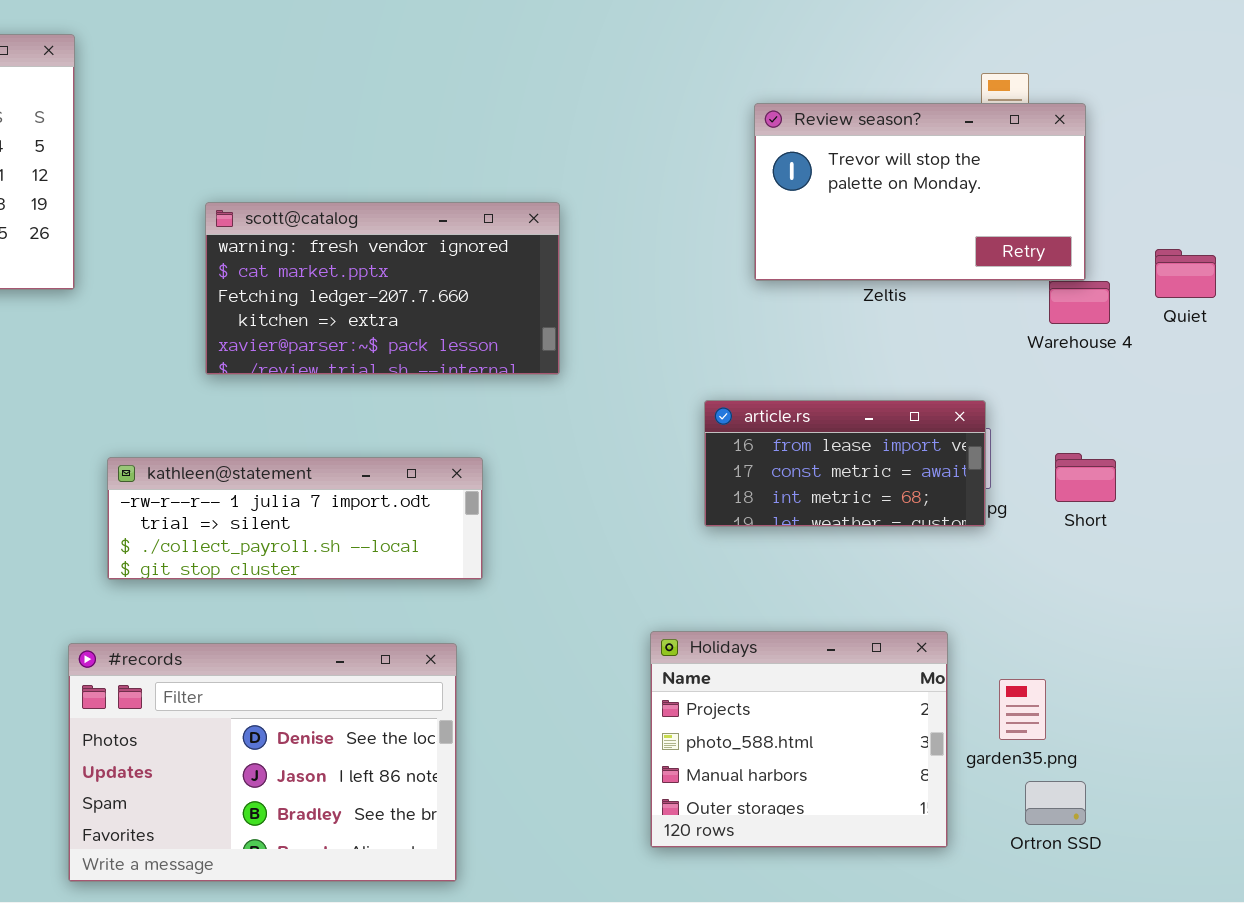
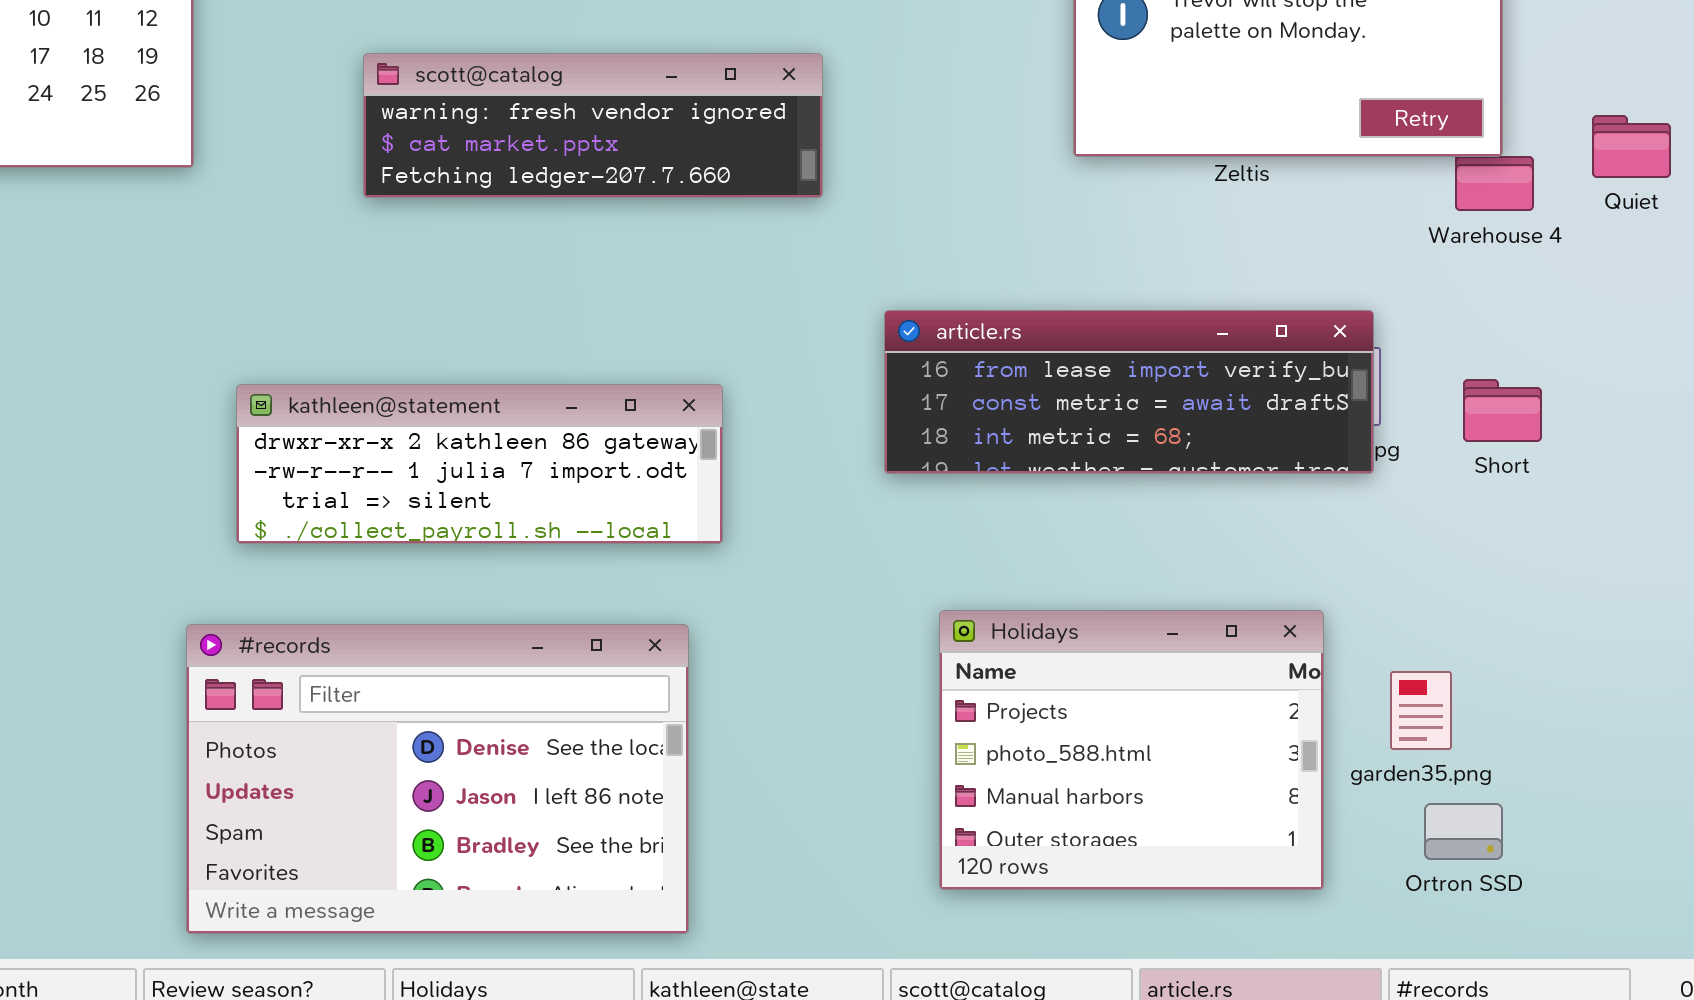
scott@catalog: [205,202,560,375] -> [363,53,823,198], resized
article.rs: [704,400,986,527] -> [884,310,1374,474], resized
kathleen@statement: [107,457,483,580] -> [236,384,723,544], scrolled up 1 row

